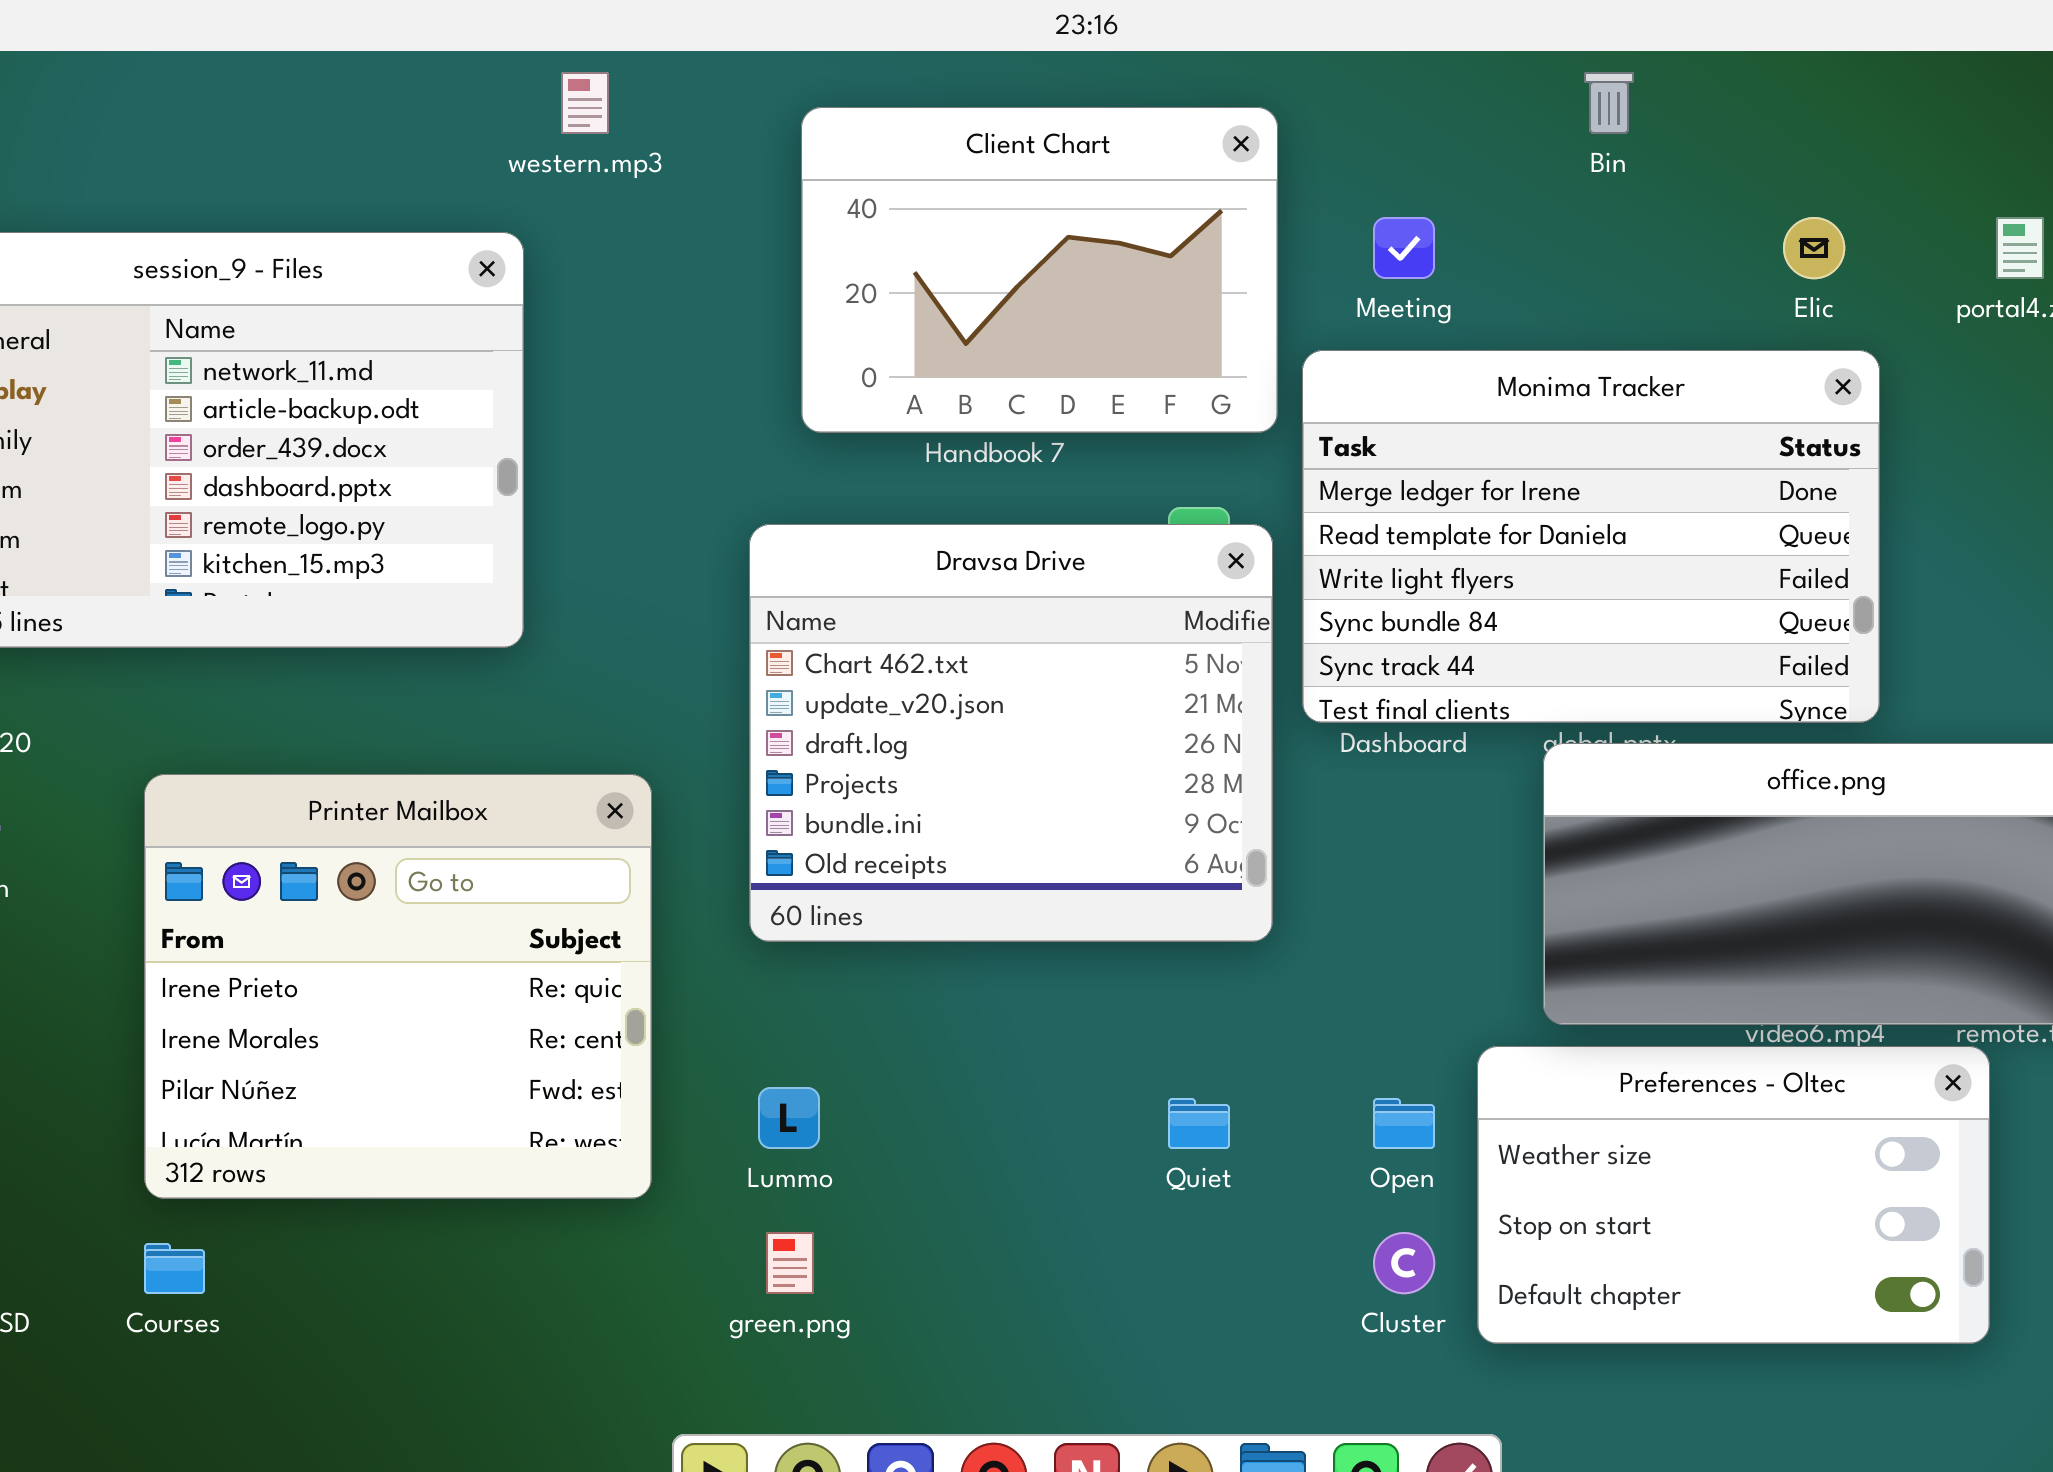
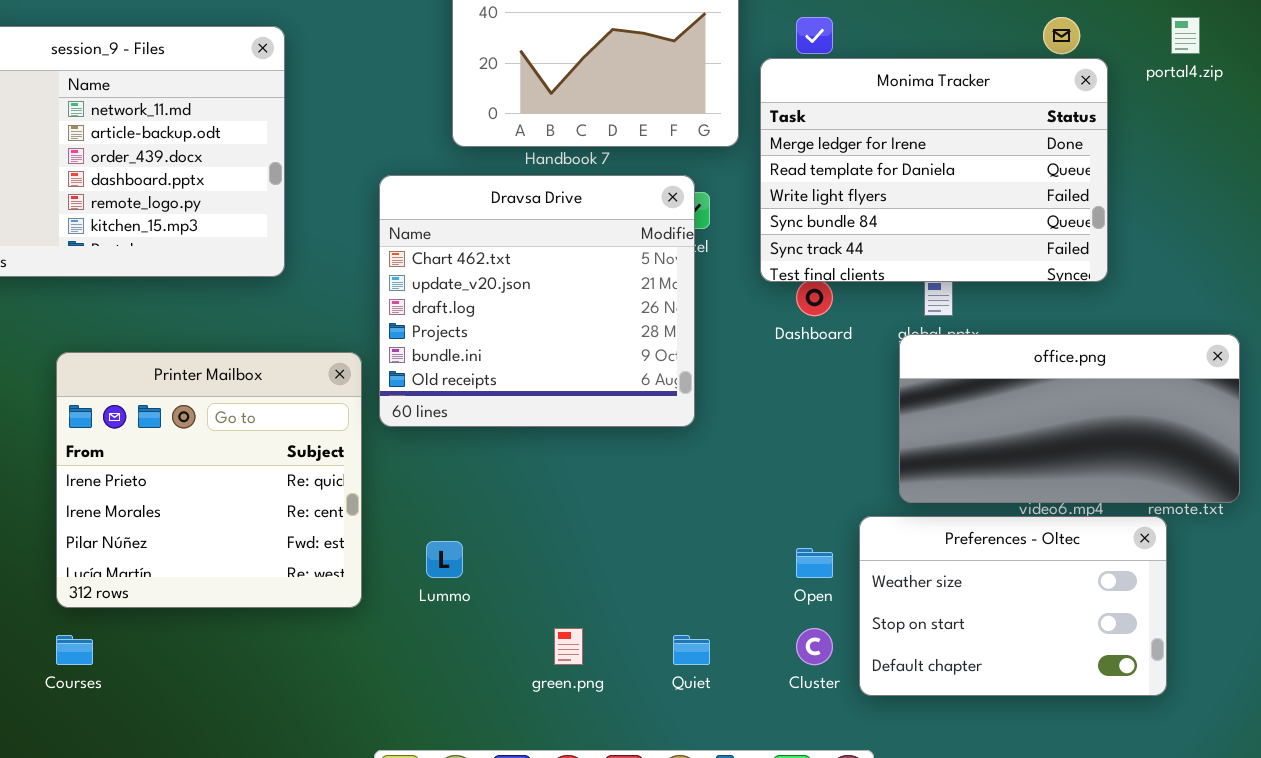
Monima Tracker: [1302,350,1880,723] -> [760,58,1108,282], moved
Dravsa Drive: [749,524,1273,942] -> [379,175,695,427], moved
Quiet: [1168,1098,1230,1149] -> [673,635,710,665], moved
green.png: [766,1232,814,1294] -> [554,628,583,665], moved

